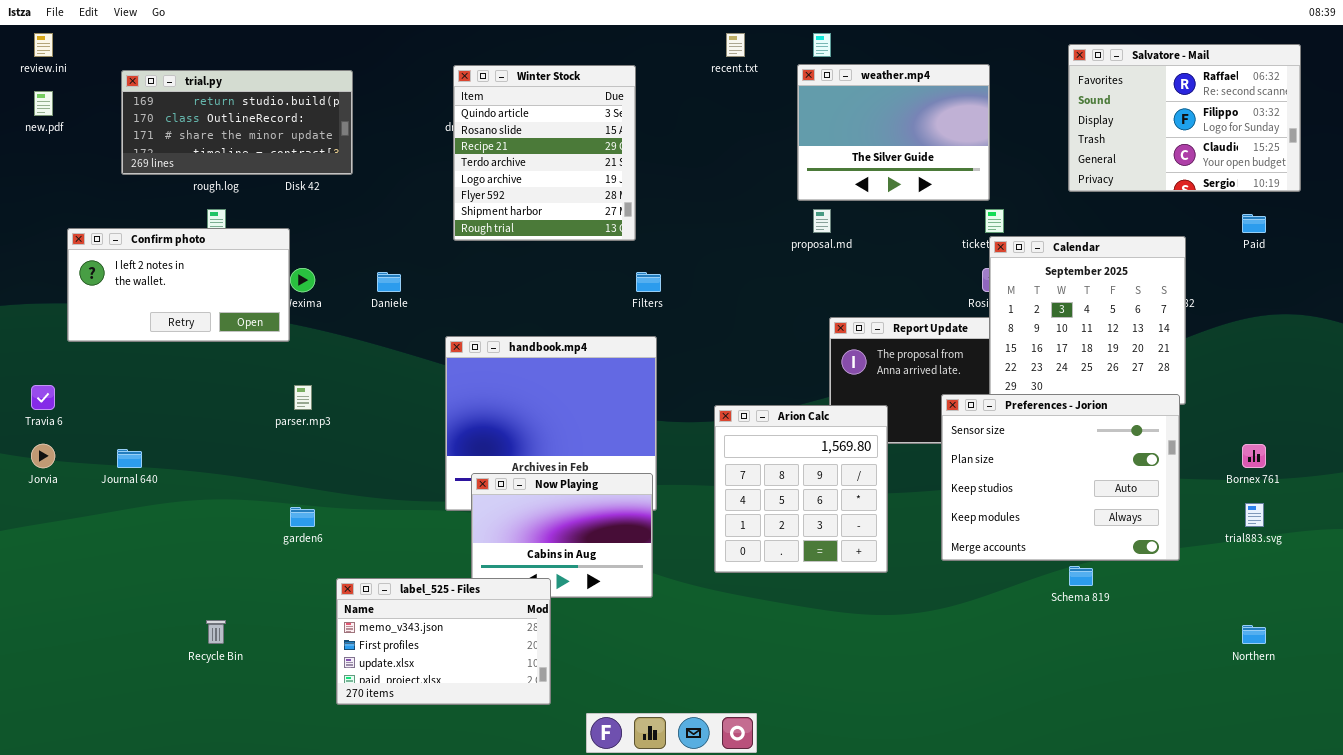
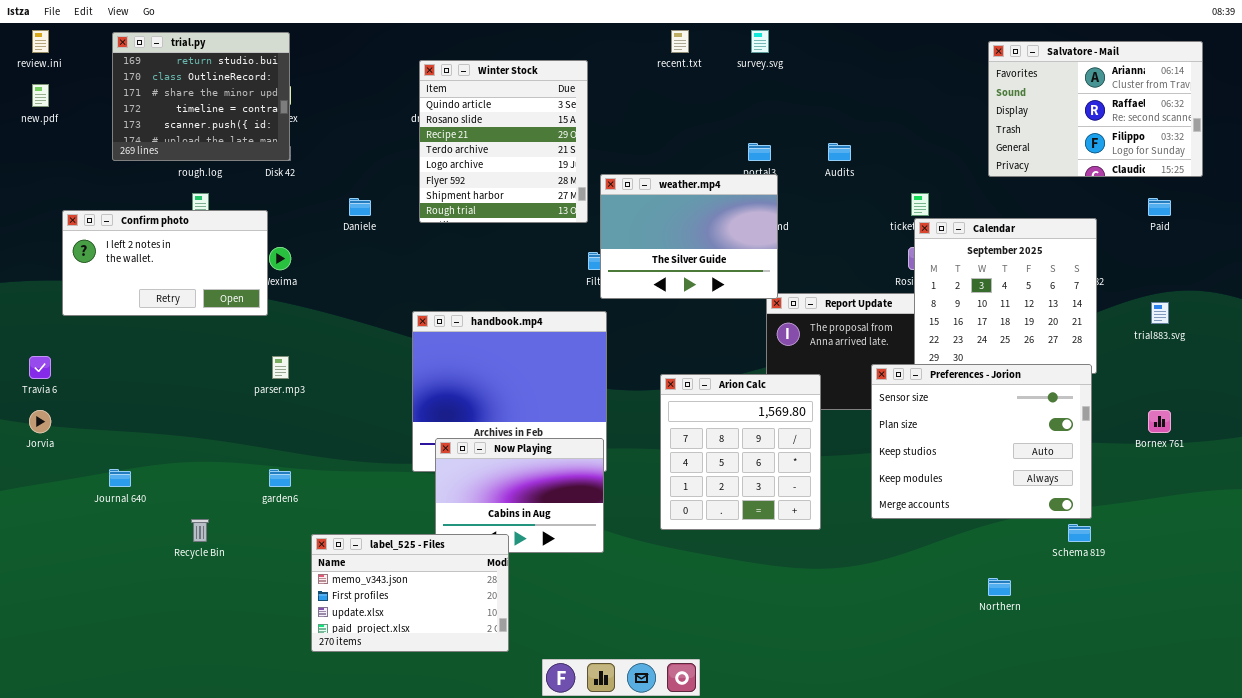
Salvatore - Mail: [1068,44,1301,192] -> [988,41,1203,177], scrolled up 1 row
weather.mp4: [797,64,990,201] -> [600,174,778,299], moved
trial.py: [121,70,353,175] -> [112,32,290,161], resized
Daniele: [377,272,401,292] -> [349,198,371,216], moved
Journal 640: [117,449,142,468] -> [109,469,131,487], moved
trial883.svg: [1245,503,1264,527] -> [1151,302,1169,324], moved
Schema 819: [1069,566,1093,586] -> [1068,524,1091,542], moved
Recycle Bin: [206,620,226,644] -> [191,519,209,542], moved
Northern: [1242,625,1266,644] -> [988,578,1011,596], moved

